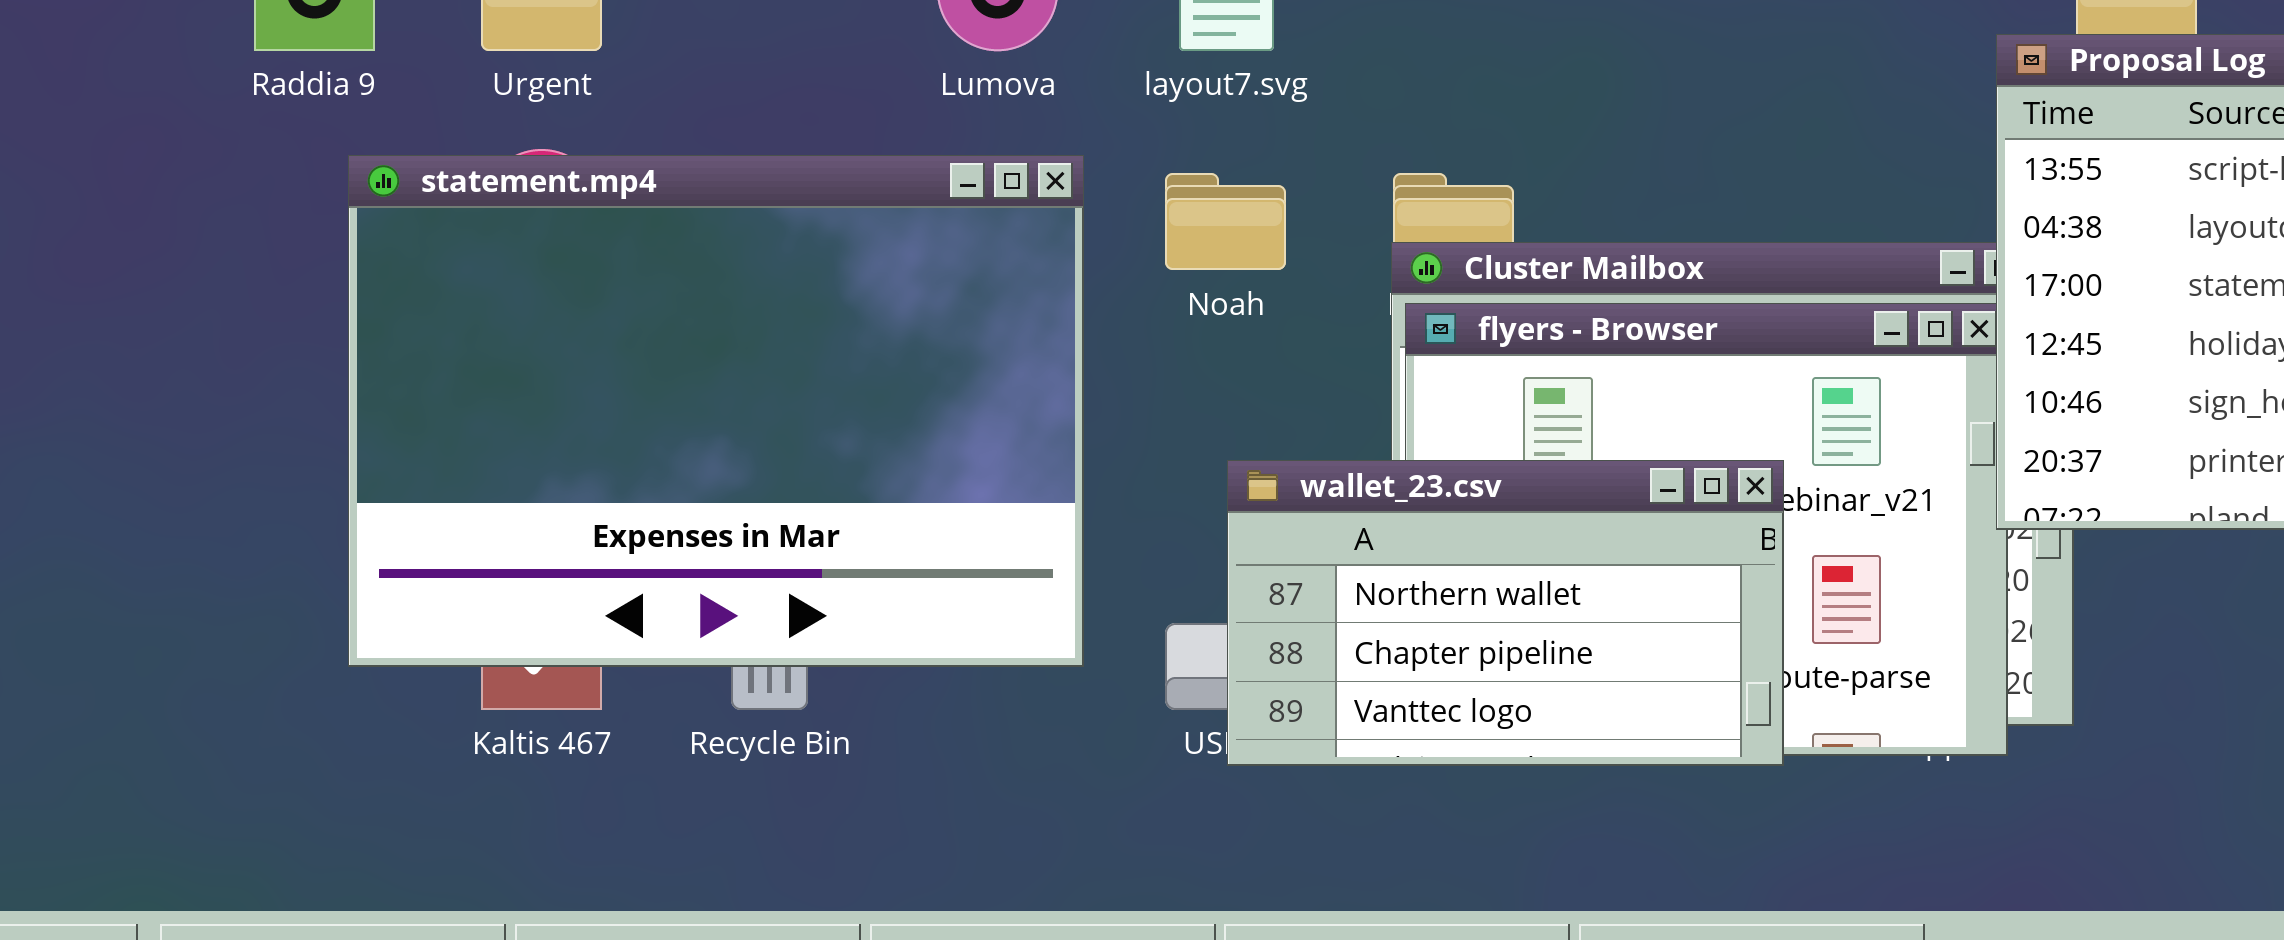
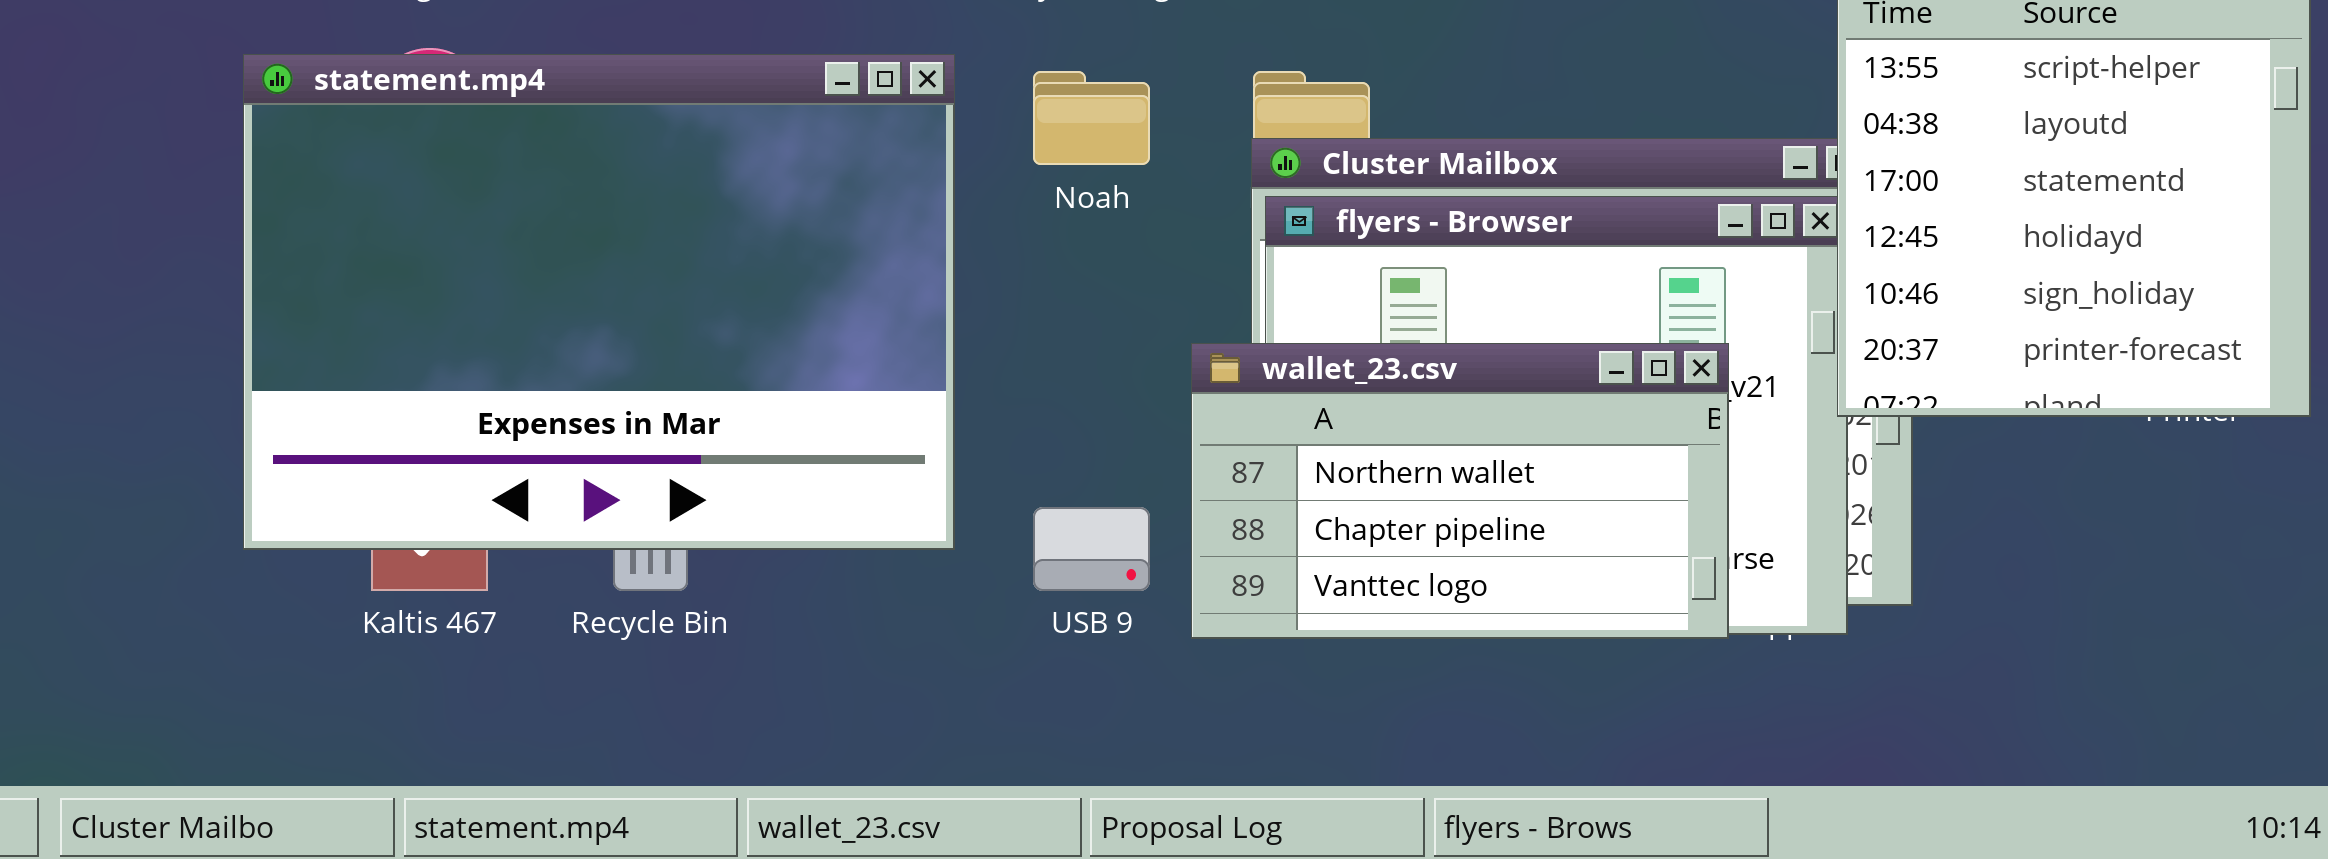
wallet_23.csv: [1227,460,1784,766] -> [1191,343,1729,639], moved

